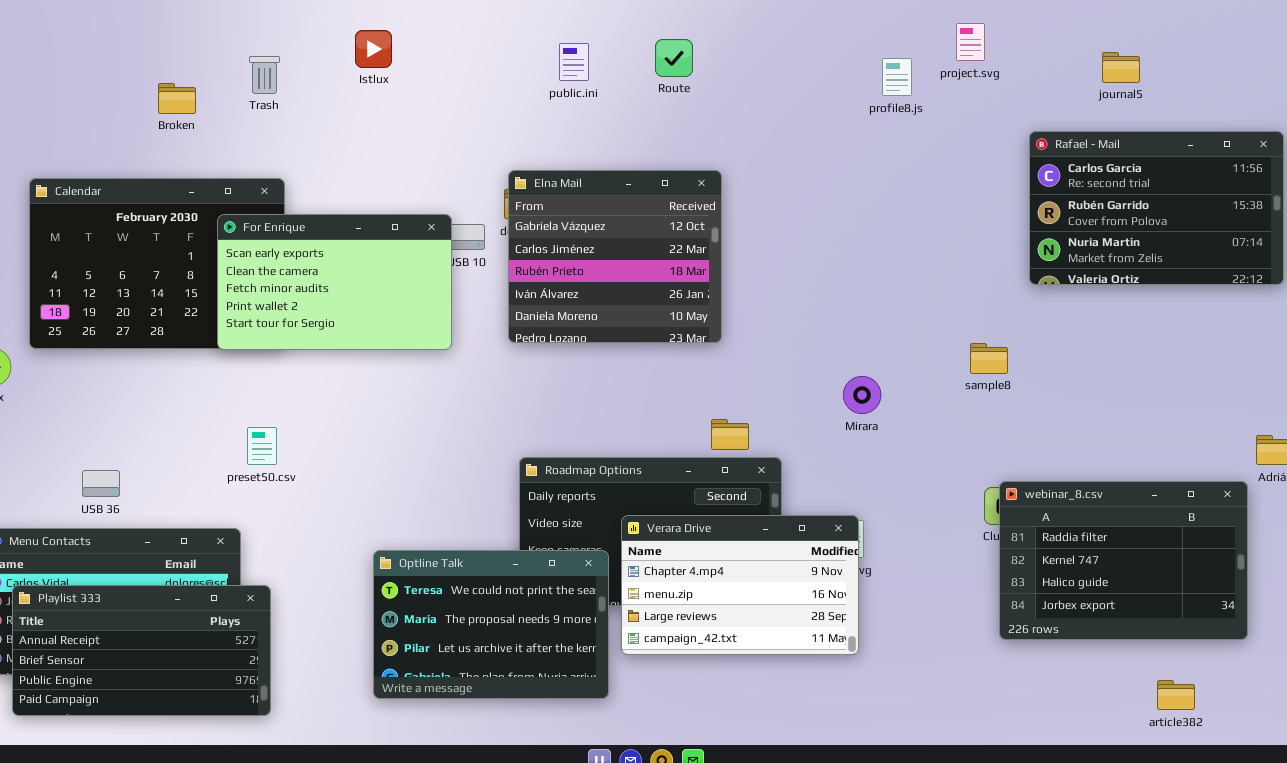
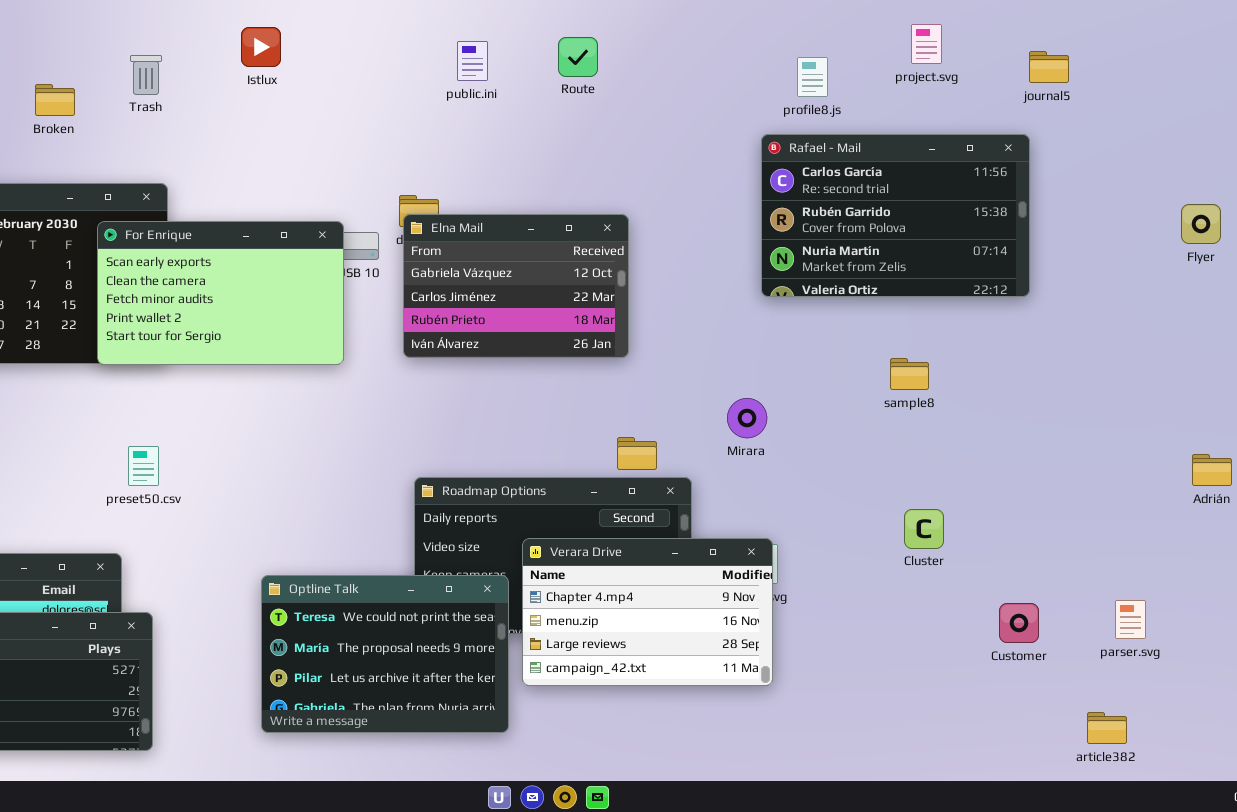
project.svg: [956,23,985,61] -> [911,24,942,64], moved
Rafael - Mail: [1029,131,1284,285] -> [761,134,1030,297], moved
Elna Mail: [508,170,722,343] -> [403,214,629,358], resized
Mirara: [843,376,881,414] -> [727,398,767,438], moved
webinar_8.csv: [999,481,1248,640] -> none, closed

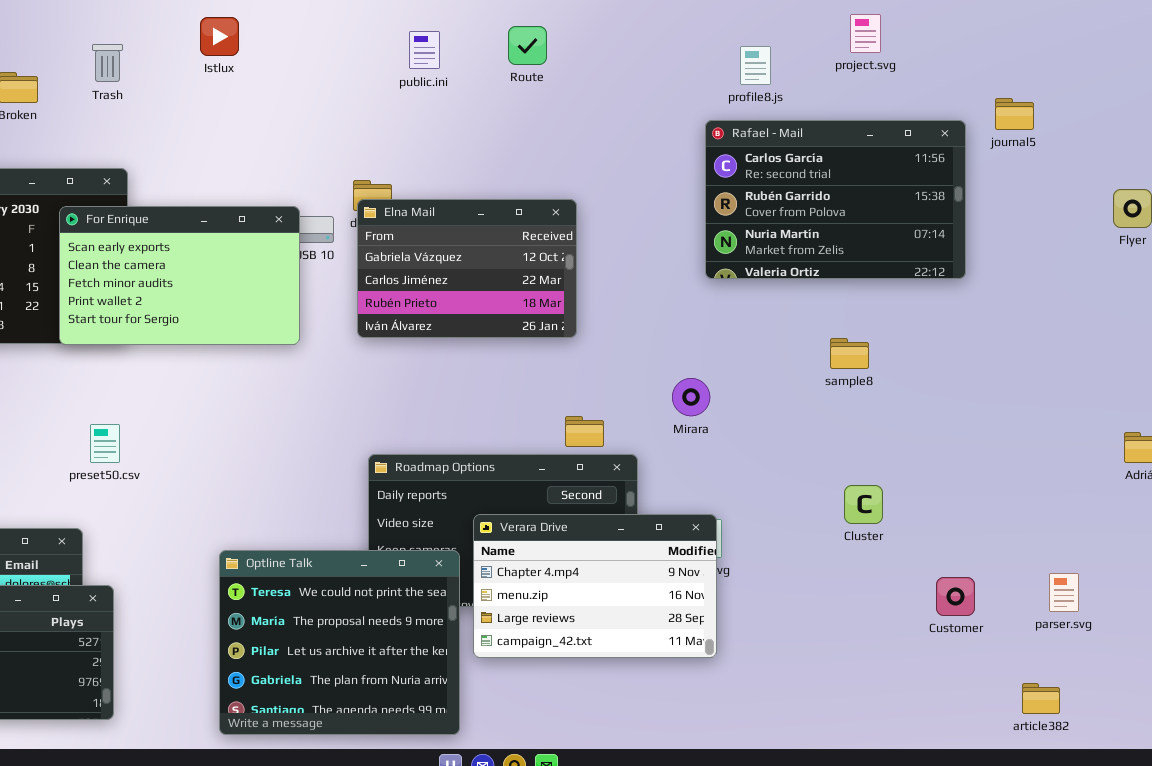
journal5: [1029,51,1069,83] -> [995,98,1034,130], moved
Optline Talk: [261,575,509,733] -> [219,550,460,735], resized

